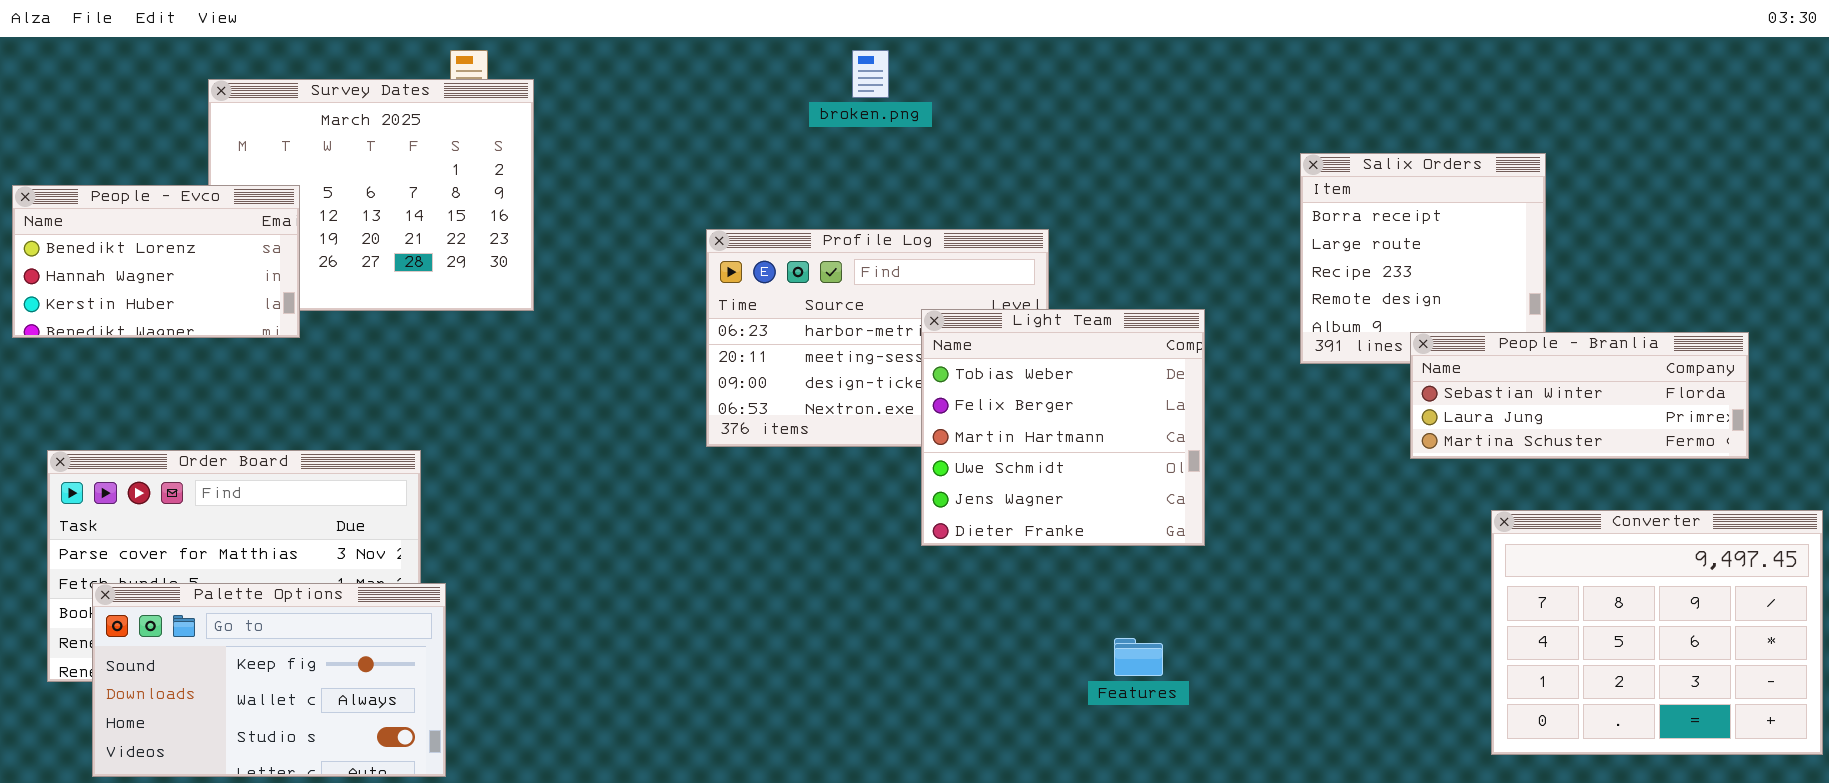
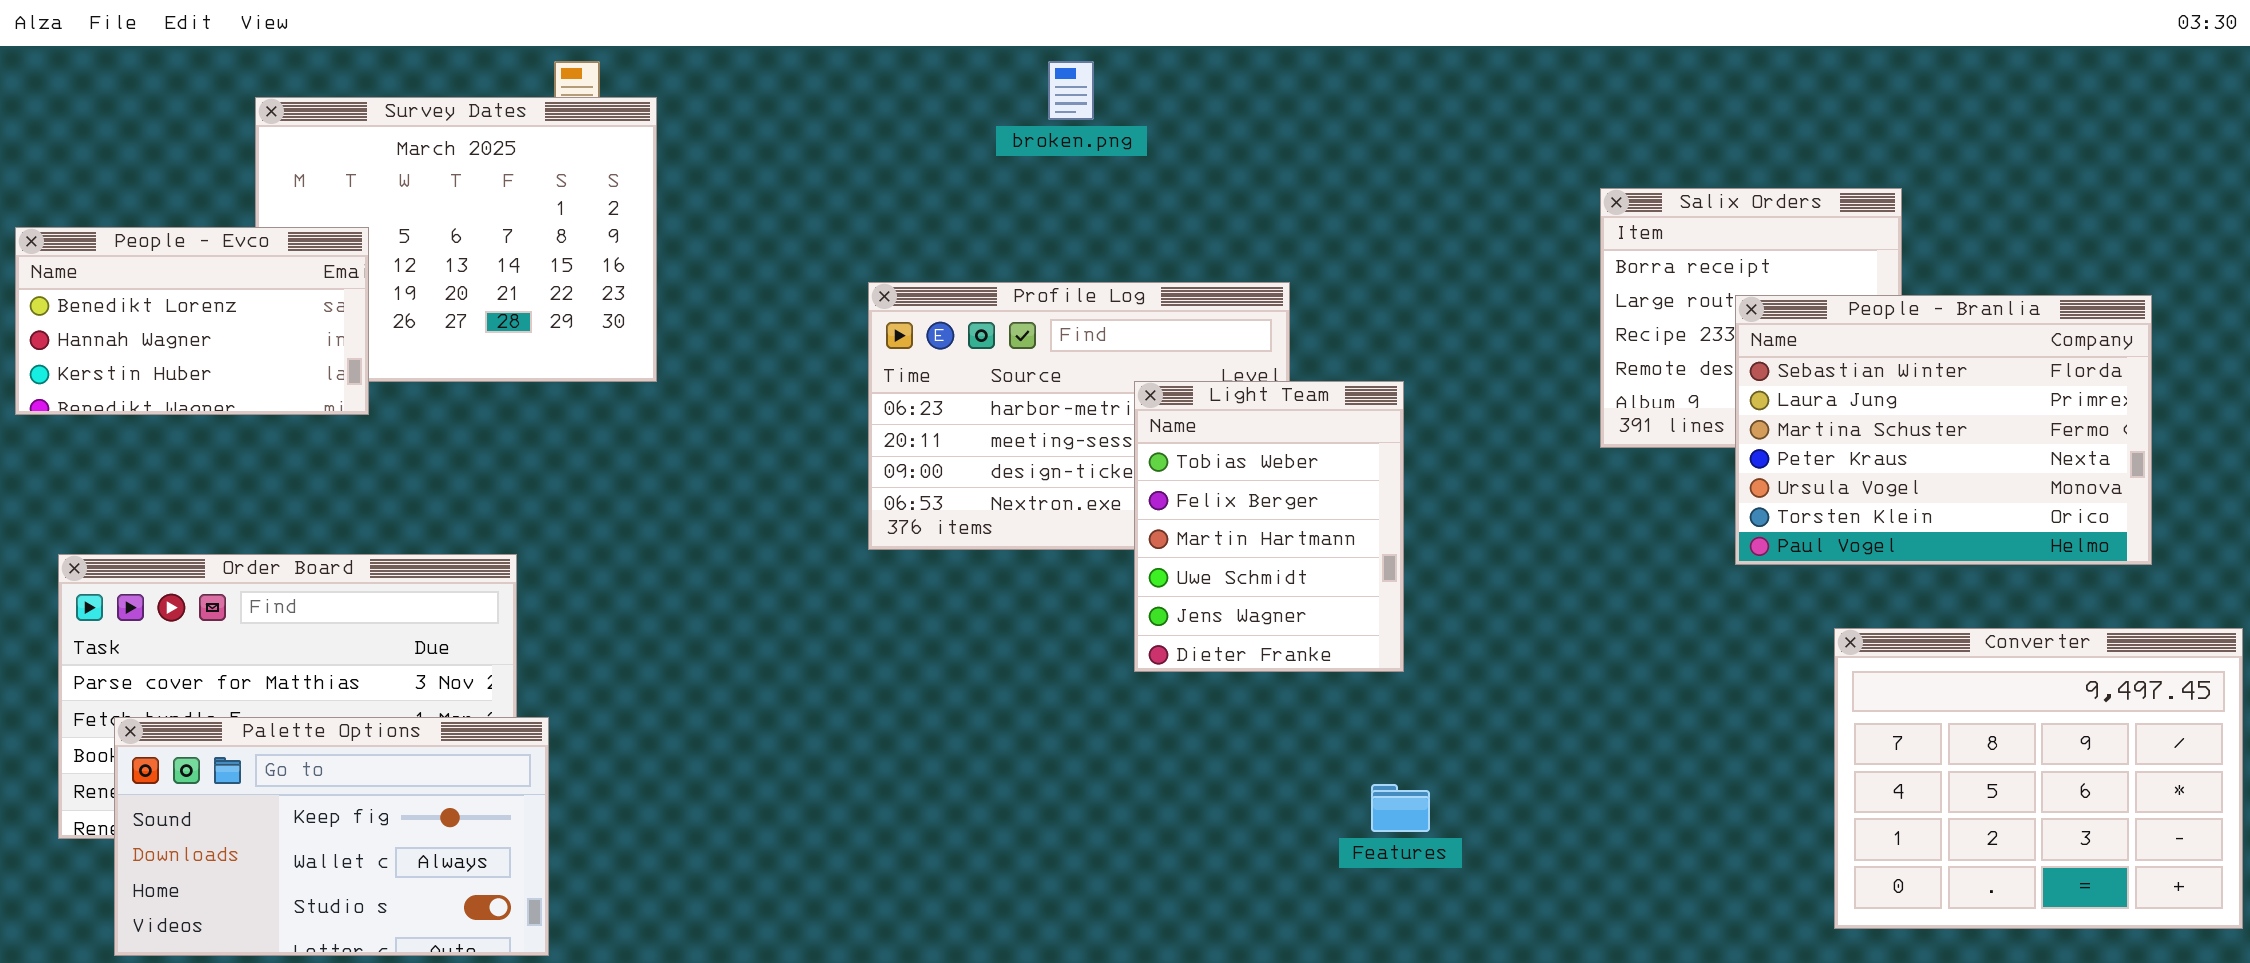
Light Team: [921,309,1205,546] -> [1134,381,1404,672], resized
People - Branlia: [1410,332,1749,459] -> [1735,295,2152,565], resized

